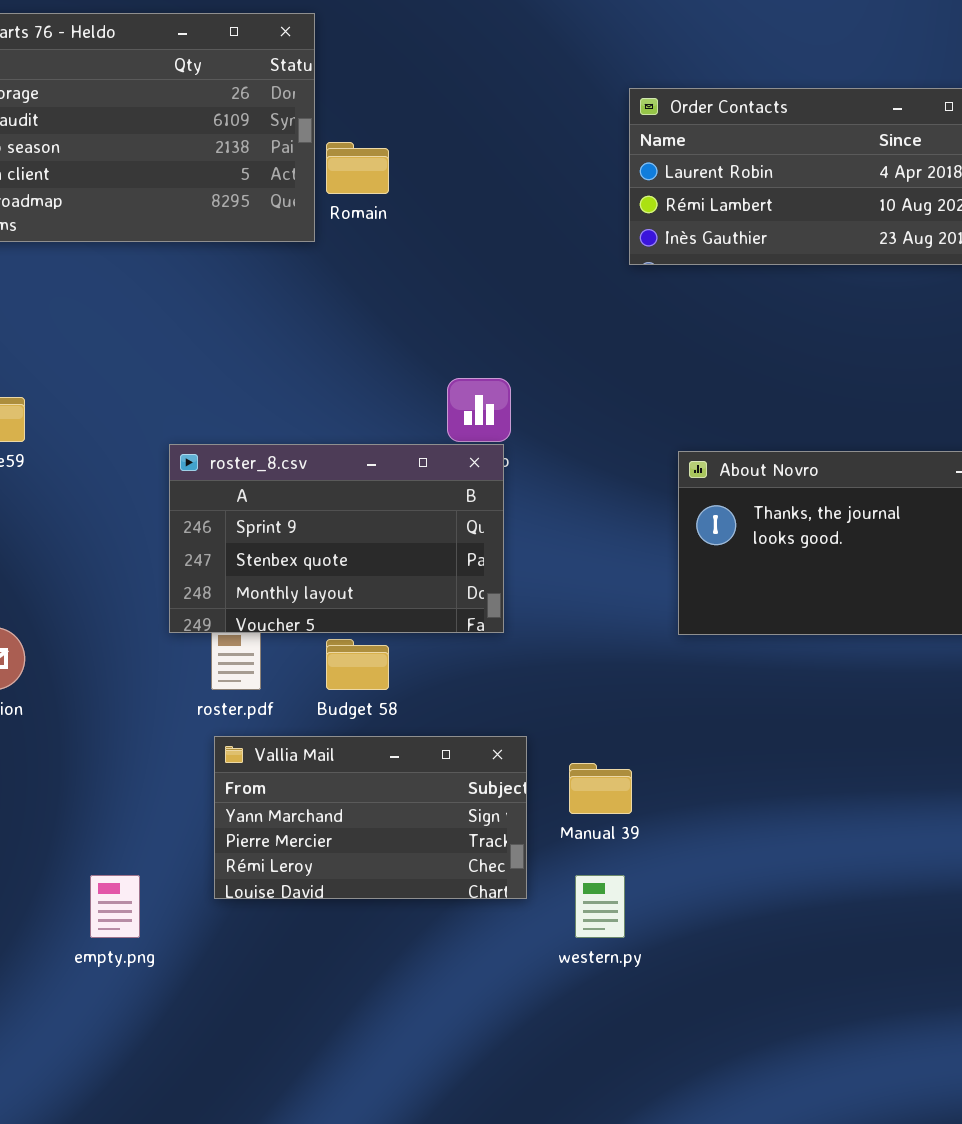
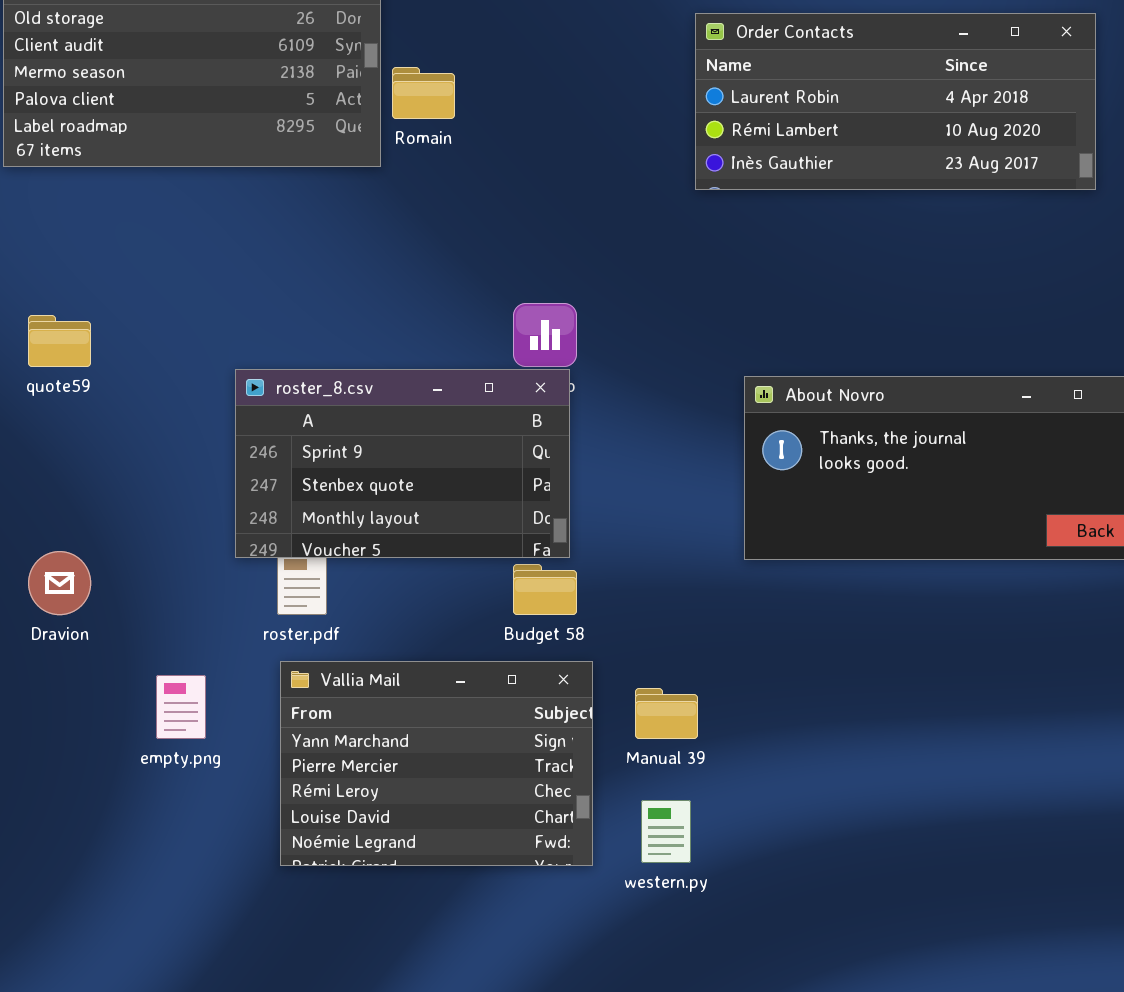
Budget 58: [326,639,389,690] -> [513,564,577,615], moved
Vallia Mail: [214,736,527,899] -> [280,661,593,866], resized
empty.png: [90,875,140,938] -> [156,675,206,739], moved

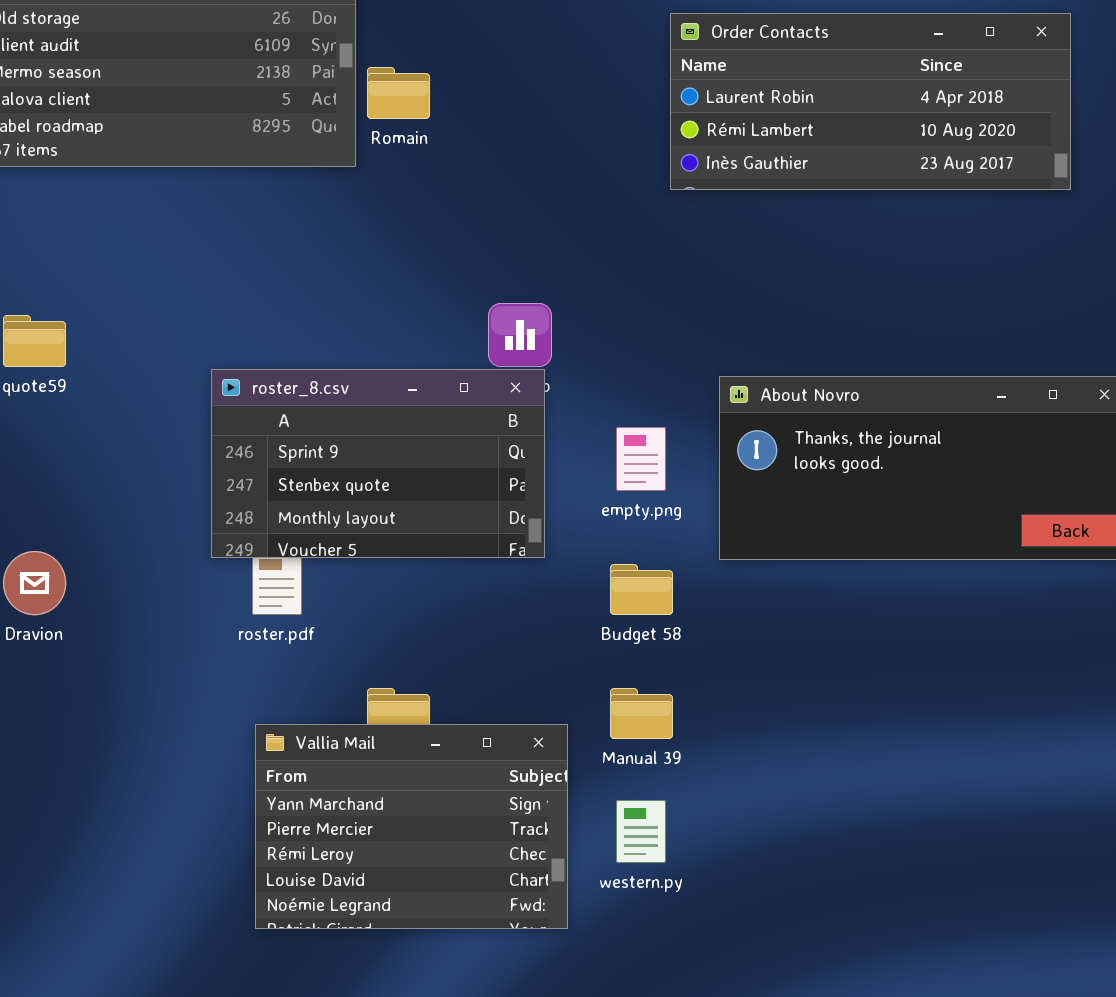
Budget 58: [513,564,577,615] -> [610,564,673,615], moved
Vallia Mail: [280,661,593,866] -> [255,724,568,929], moved
empty.png: [156,675,206,739] -> [616,427,666,491], moved

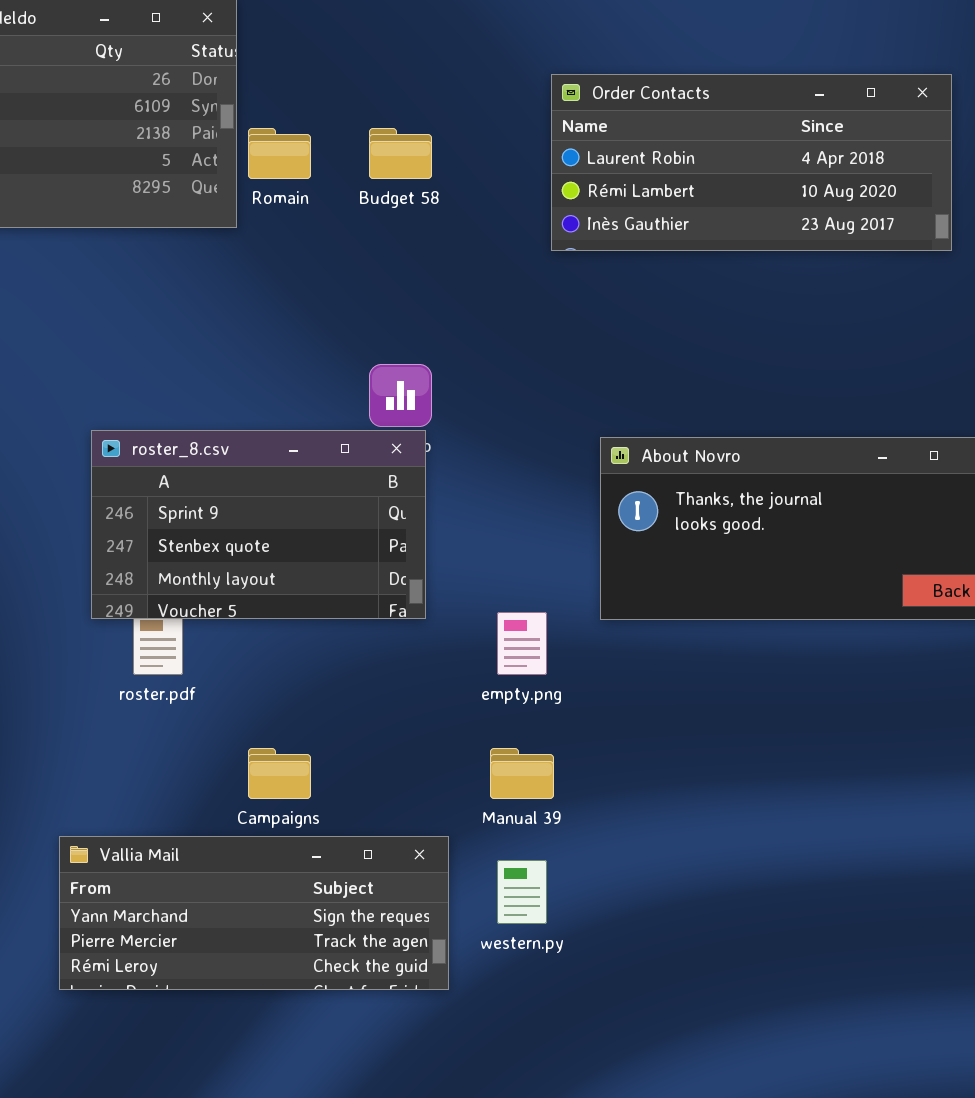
empty.png: [616,427,666,491] -> [497,612,547,675], moved
Budget 58: [610,564,673,615] -> [369,128,432,179], moved
Vallia Mail: [255,724,568,929] -> [59,836,449,990], resized

